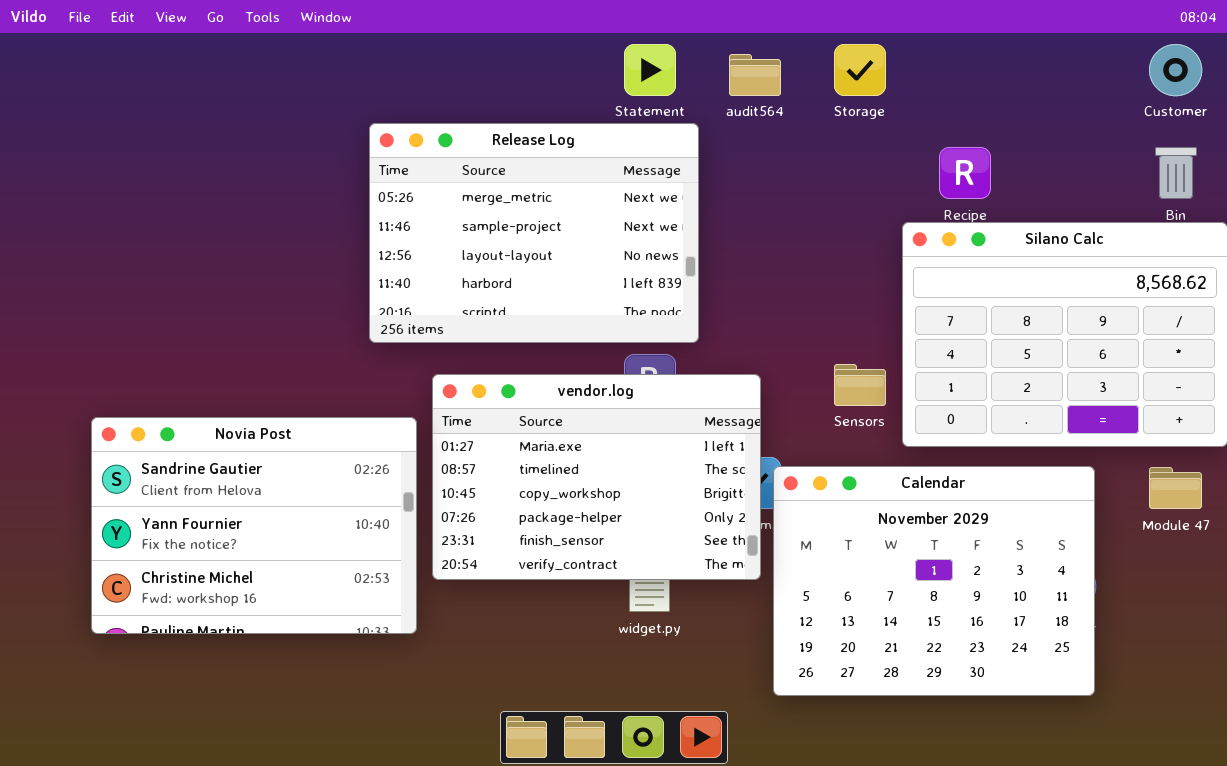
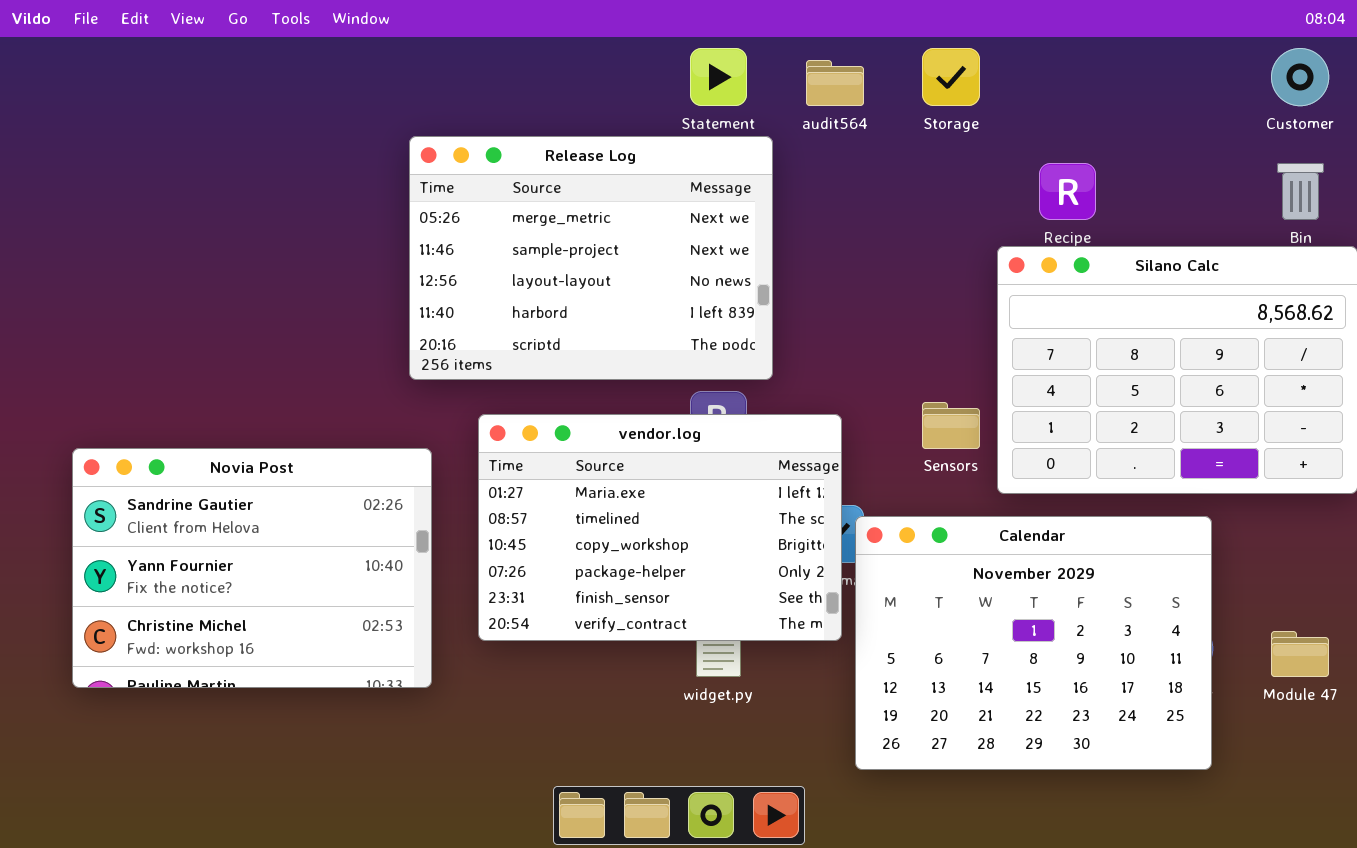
Novia Post: [91,417,417,634] -> [72,448,432,688], moved
Module 47: [1149,467,1202,509] -> [1271,631,1329,677], moved

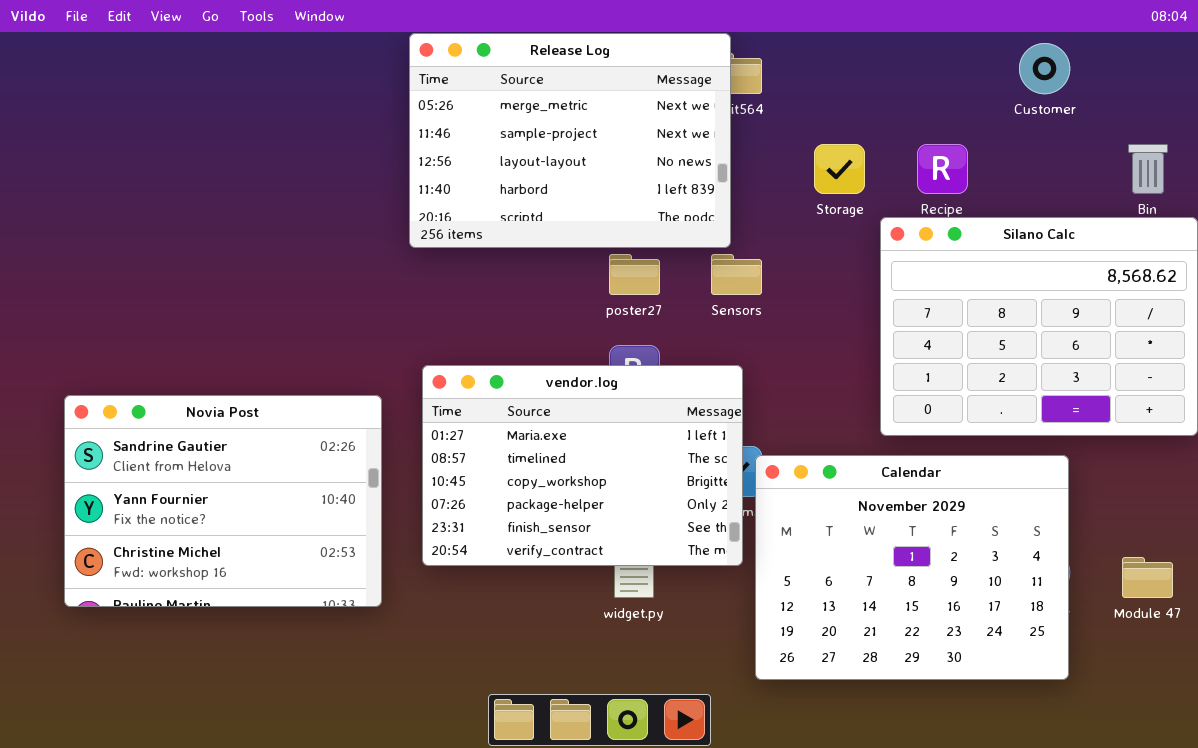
Storage: [922,48,980,106] -> [814,144,865,194], moved
Customer: [1271,48,1329,106] -> [1019,43,1070,94], moved
Release Log: [409,136,773,380] -> [409,33,731,248], moved
Sensors: [922,402,980,449] -> [711,254,762,295], moved

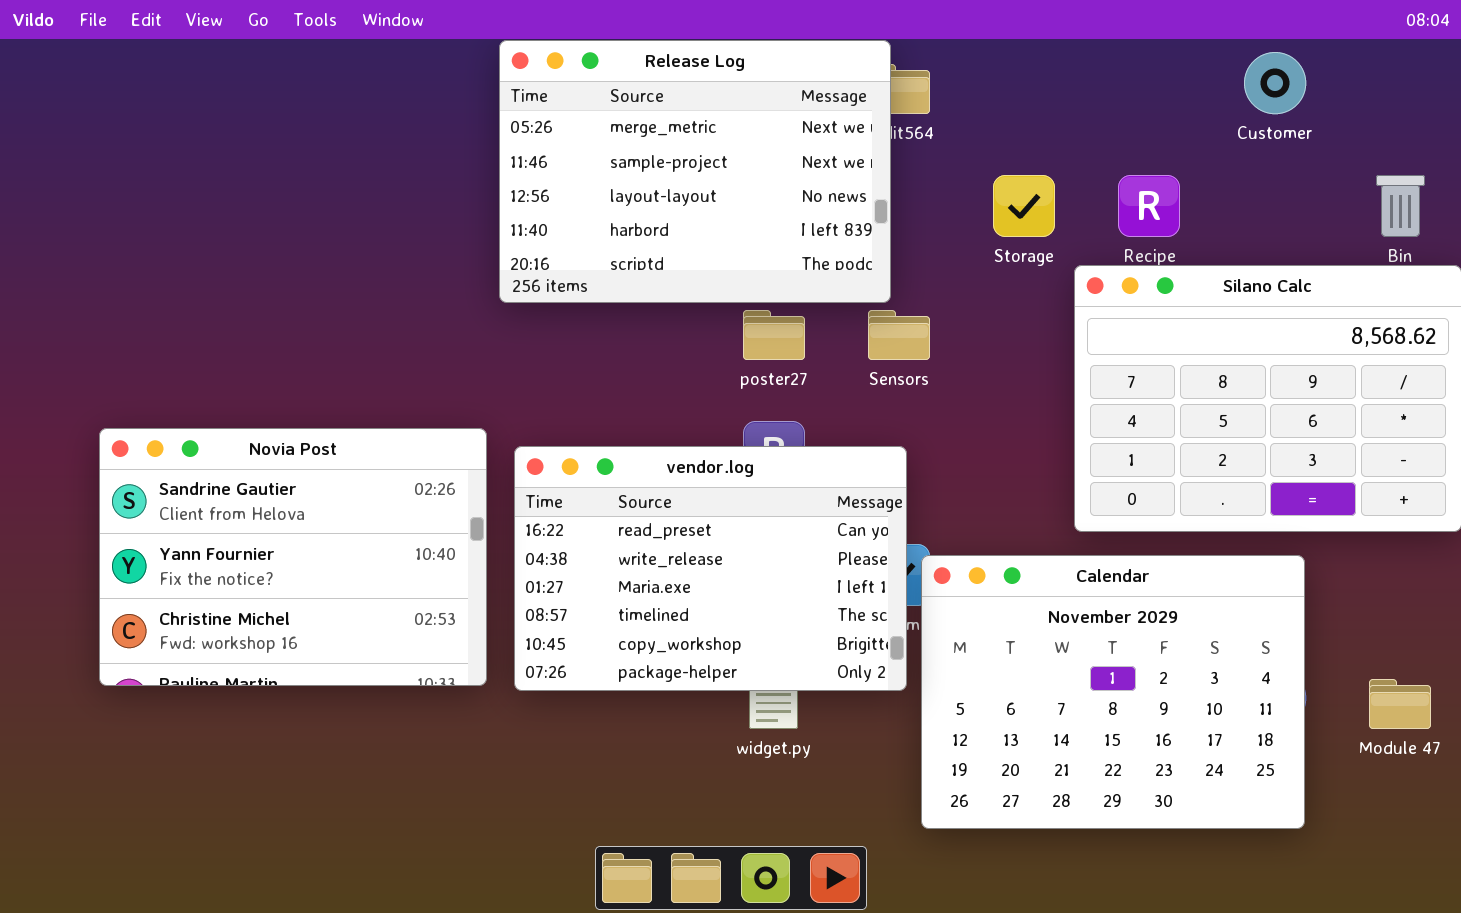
vendor.log: [422,365,743,566] -> [514,446,907,691], scrolled up 2 rows
Novia Post: [64,395,382,607] -> [99,428,487,686], moved

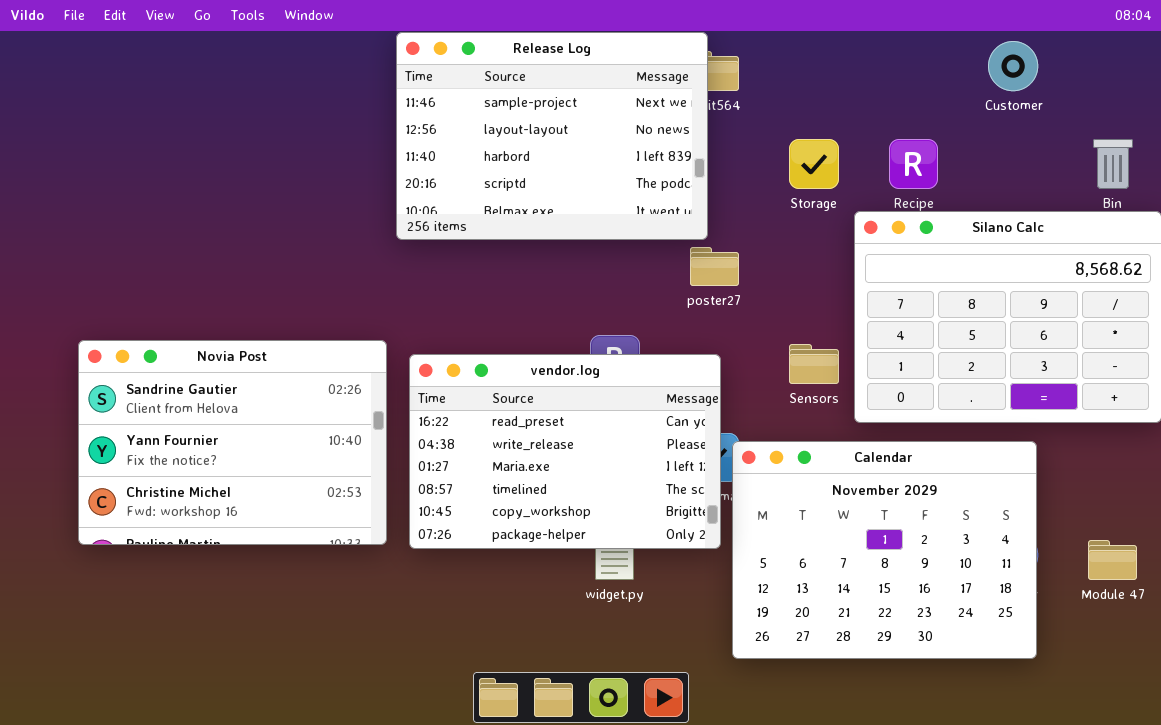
Release Log: [499,40,891,303] -> [396,32,708,240], scrolled down 1 row
poster27: [743,310,805,360] -> [690,247,739,286], moved
Sensors: [868,310,930,360] -> [789,344,839,384], moved

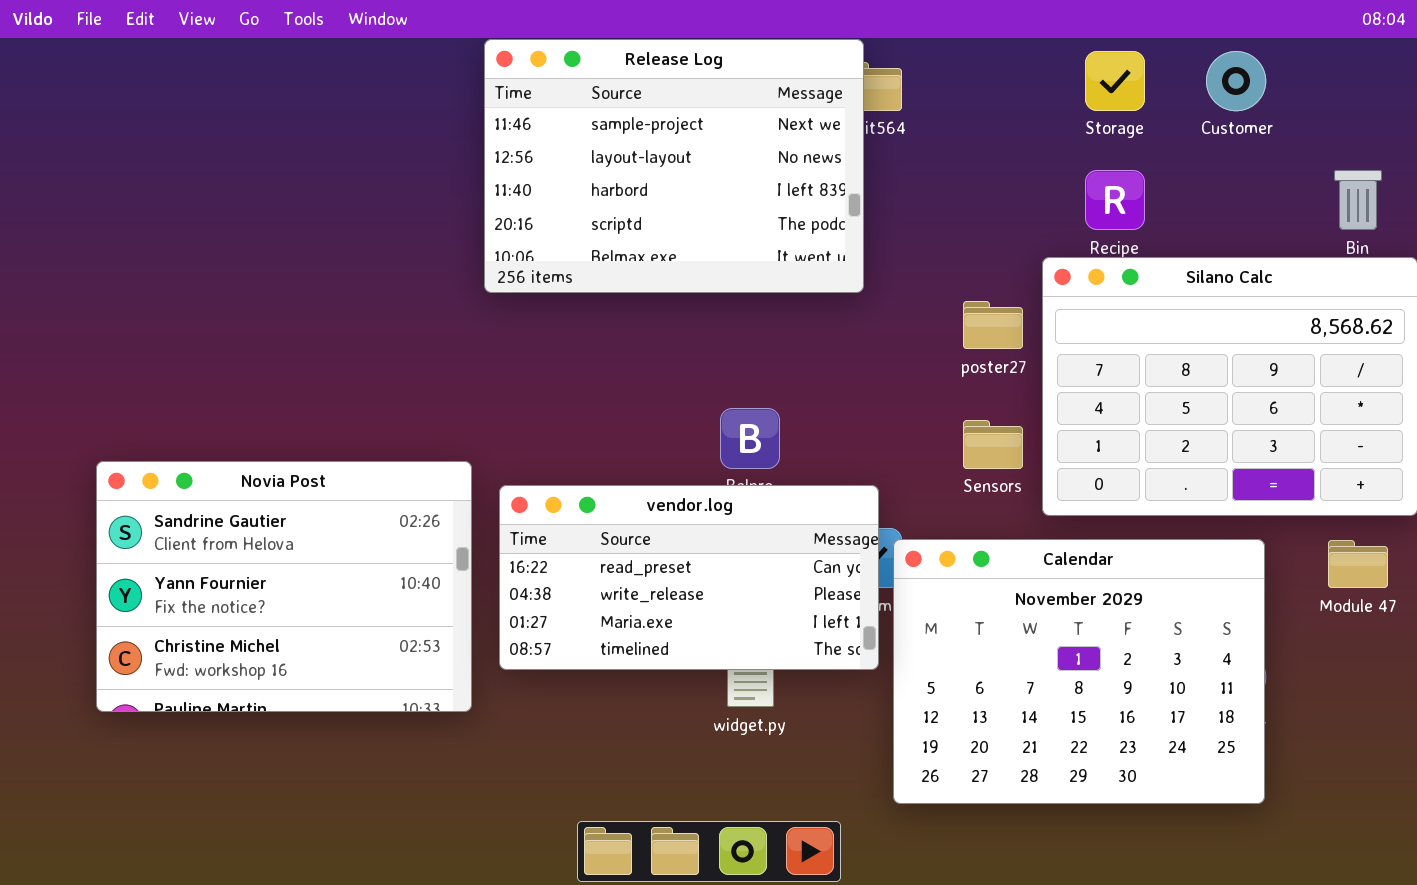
Storage: [789,139,839,189] -> [1085,51,1145,111], moved
poster27: [690,247,739,286] -> [963,301,1023,349], moved
Novia Post: [78,340,387,545] -> [96,461,472,712], moved
vendor.log: [409,354,721,549] -> [499,485,879,670], resized
Module 47: [1088,540,1137,580] -> [1328,540,1388,588], moved

